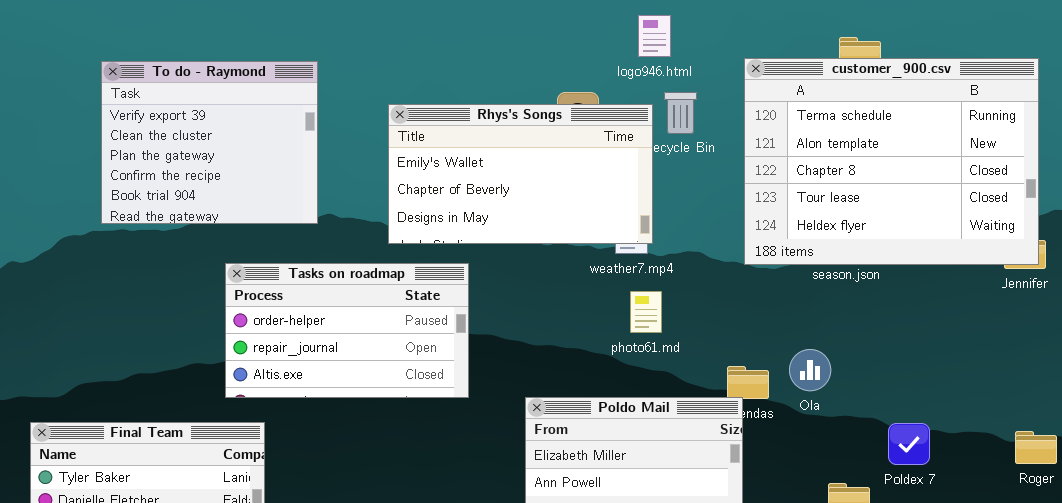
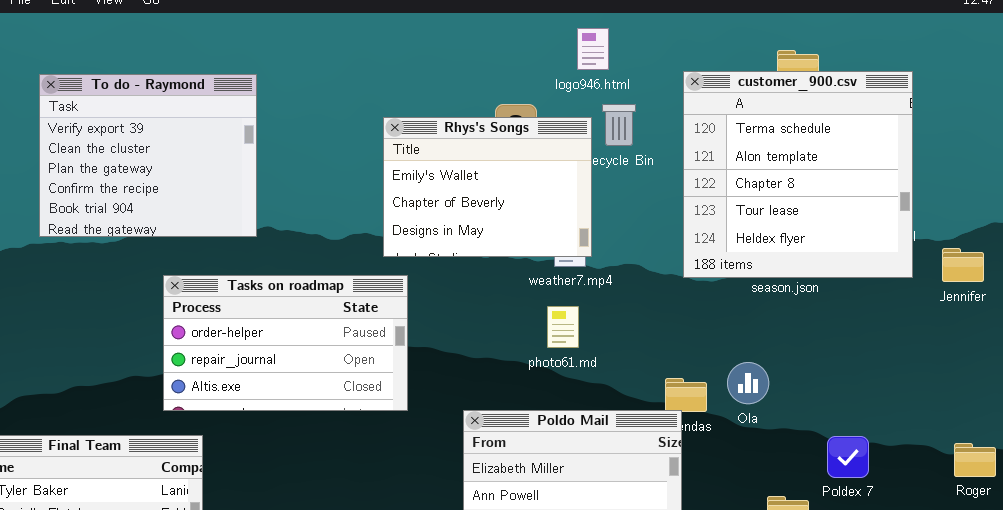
customer_900.csv: [744,58,1039,265] -> [683,71,913,278], resized
Rhys's Songs: [388,104,653,244] -> [383,117,592,257], resized
photo61.md: [630,291,662,333] -> [547,306,579,348], moved

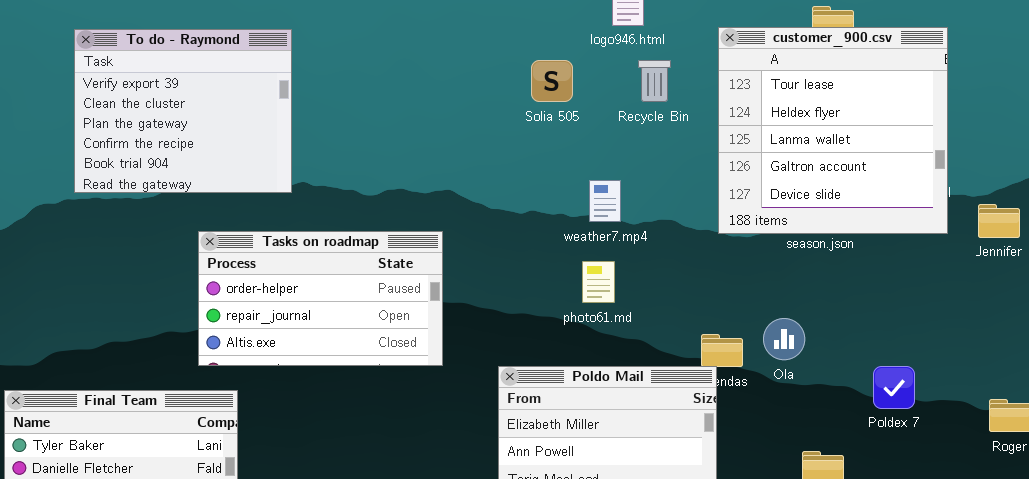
customer_900.csv: [683,71,913,278] -> [718,27,948,234], scrolled down 3 rows
Rhys's Songs: [383,117,592,257] -> none, closed
Poldex 7: [827,436,869,478] -> [873,366,915,409], moved

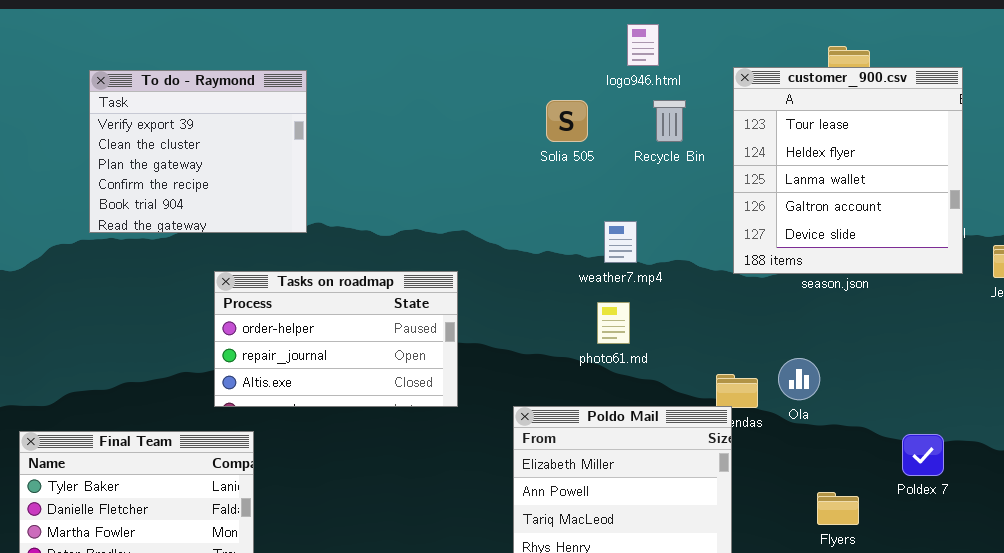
Poldex 7: [873,366,915,409] -> [902,434,944,476], moved

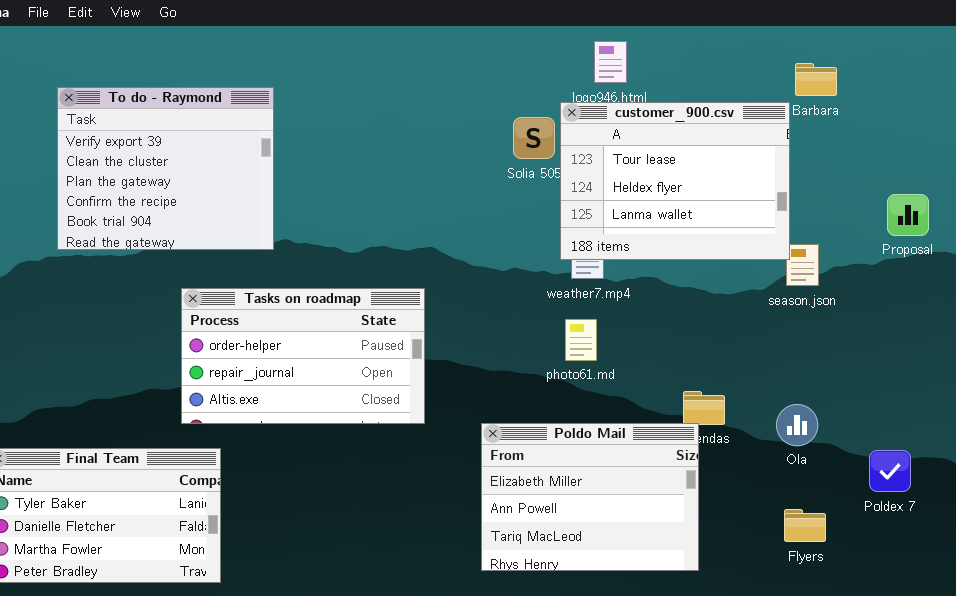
customer_900.csv: [733,67,963,274] -> [560,102,790,260], moved, resized
Ola: [778,358,820,400] -> [776,404,818,446], moved

